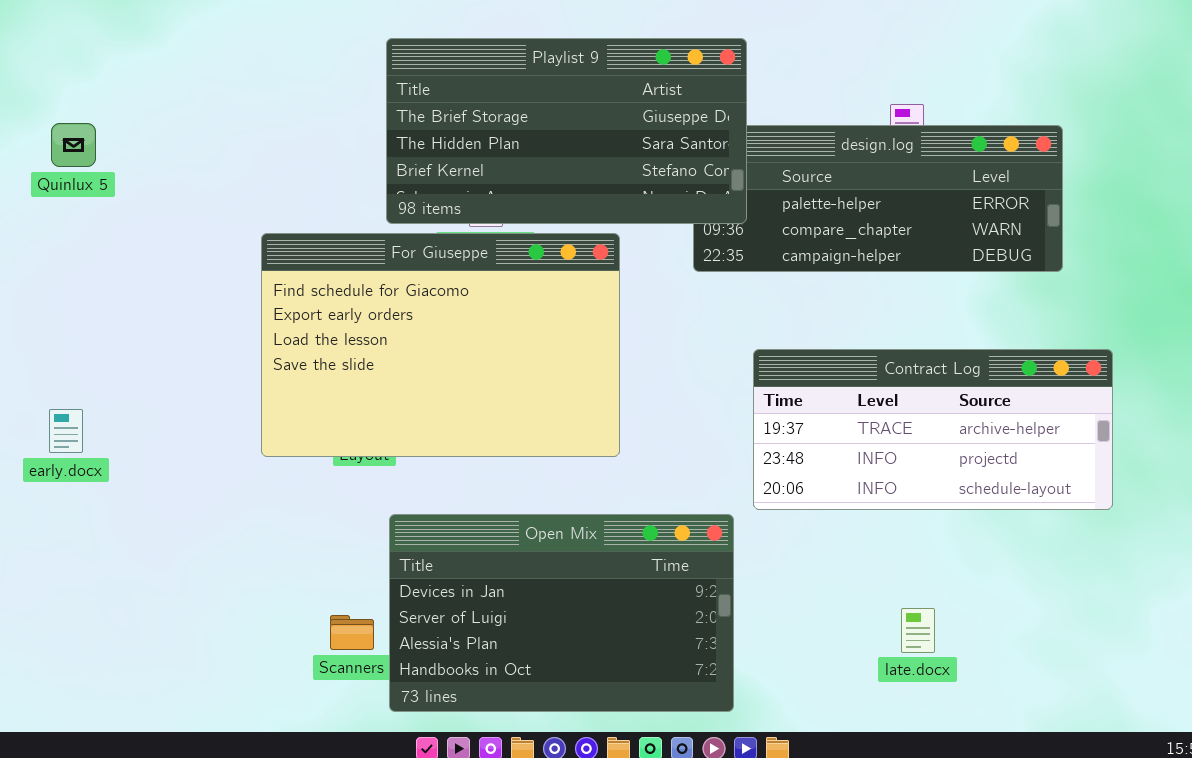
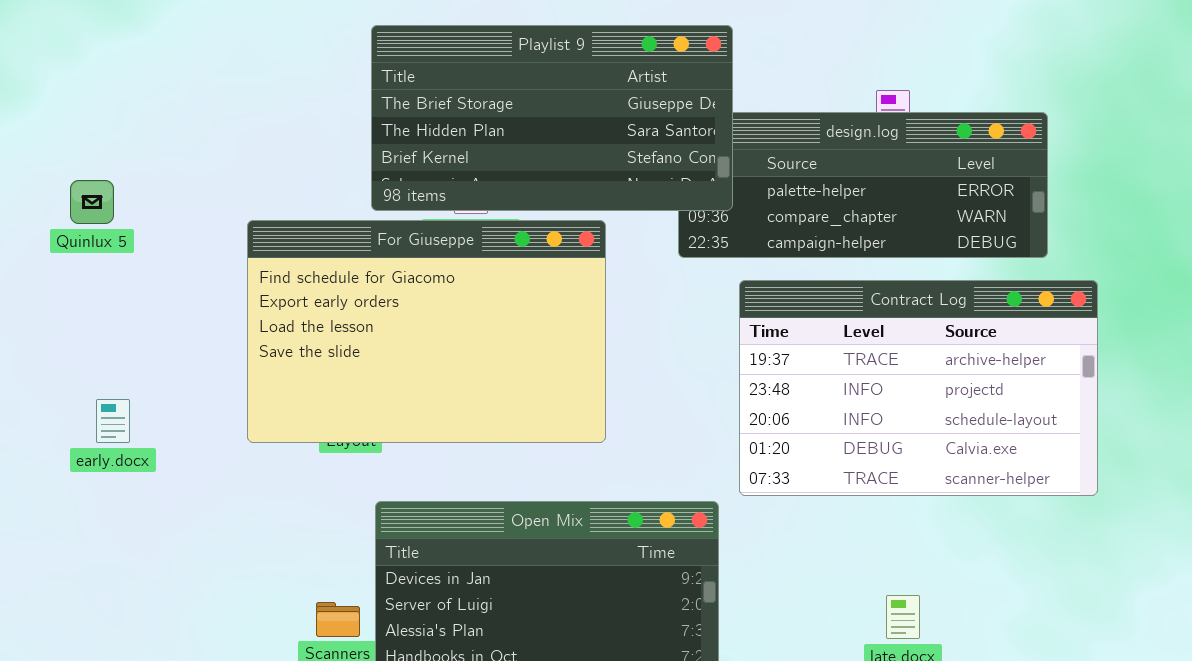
Quinlux 5: [51,123,96,167] -> [70,180,114,224], moved
Contract Log: [753,349,1113,510] -> [739,280,1098,496], resized
early.docx: [49,409,83,453] -> [96,399,130,443], moved

